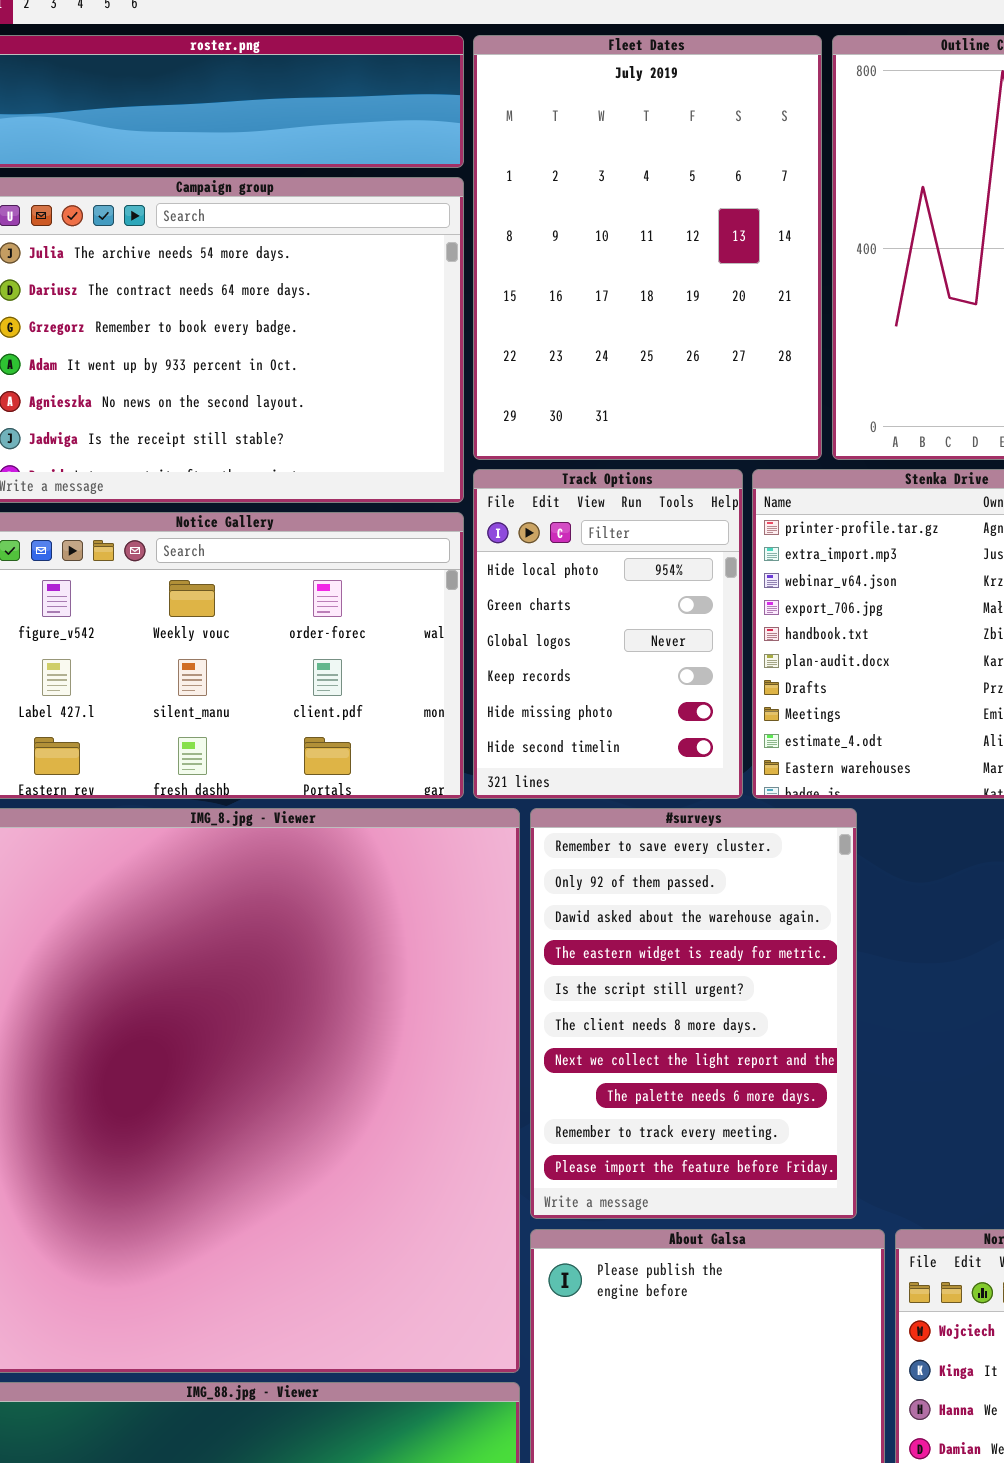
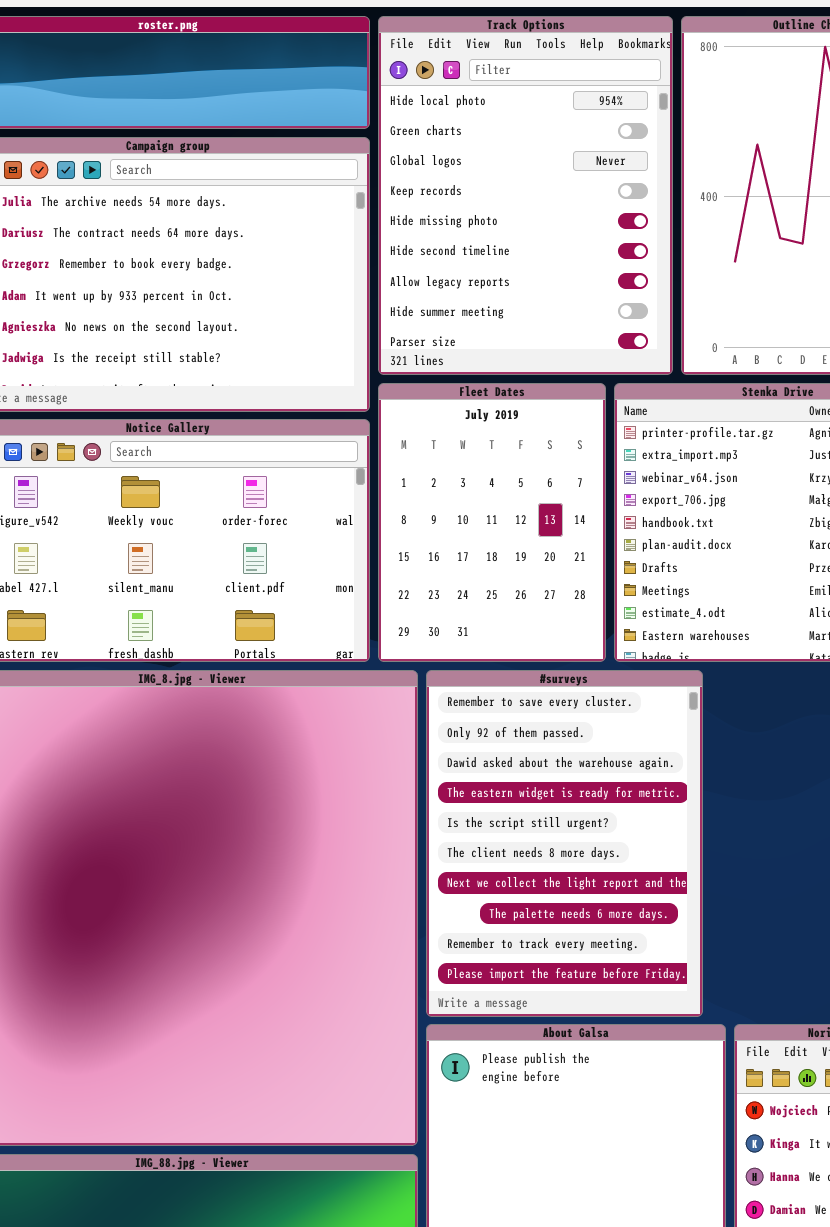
Fleet Dates: [473,35,822,460] -> [378,383,606,662], moved, resized
Track Options: [473,469,743,799] -> [378,16,673,375], moved, resized

